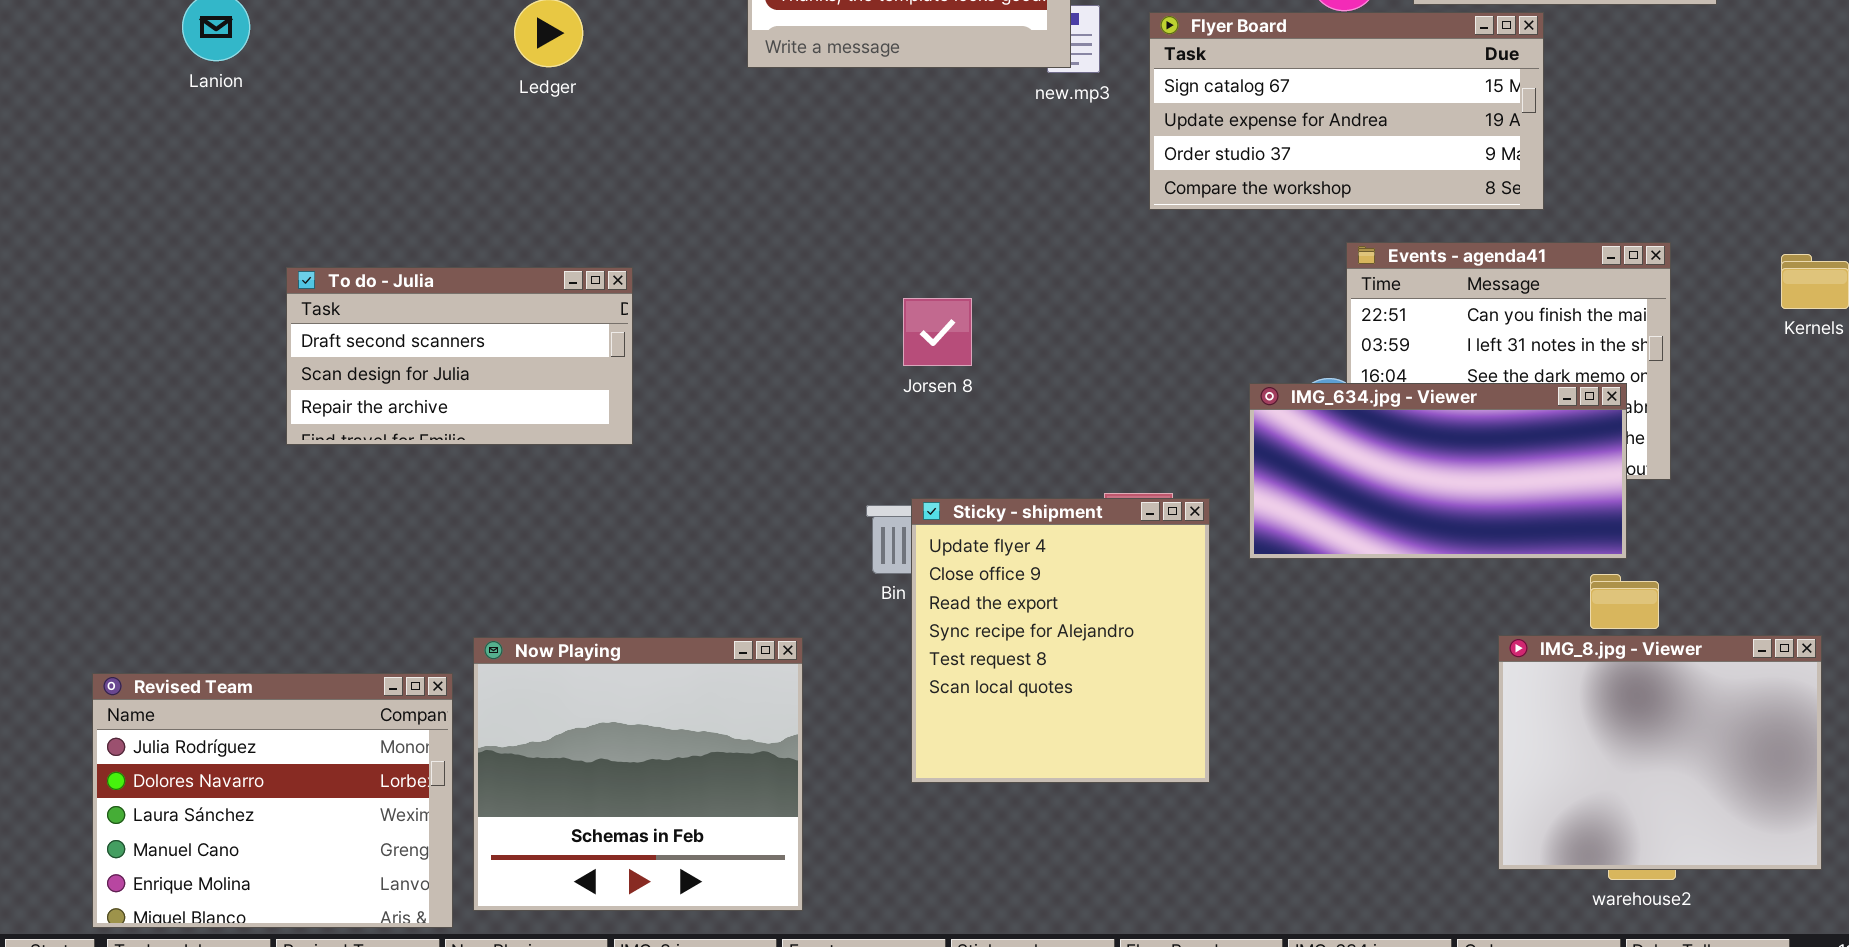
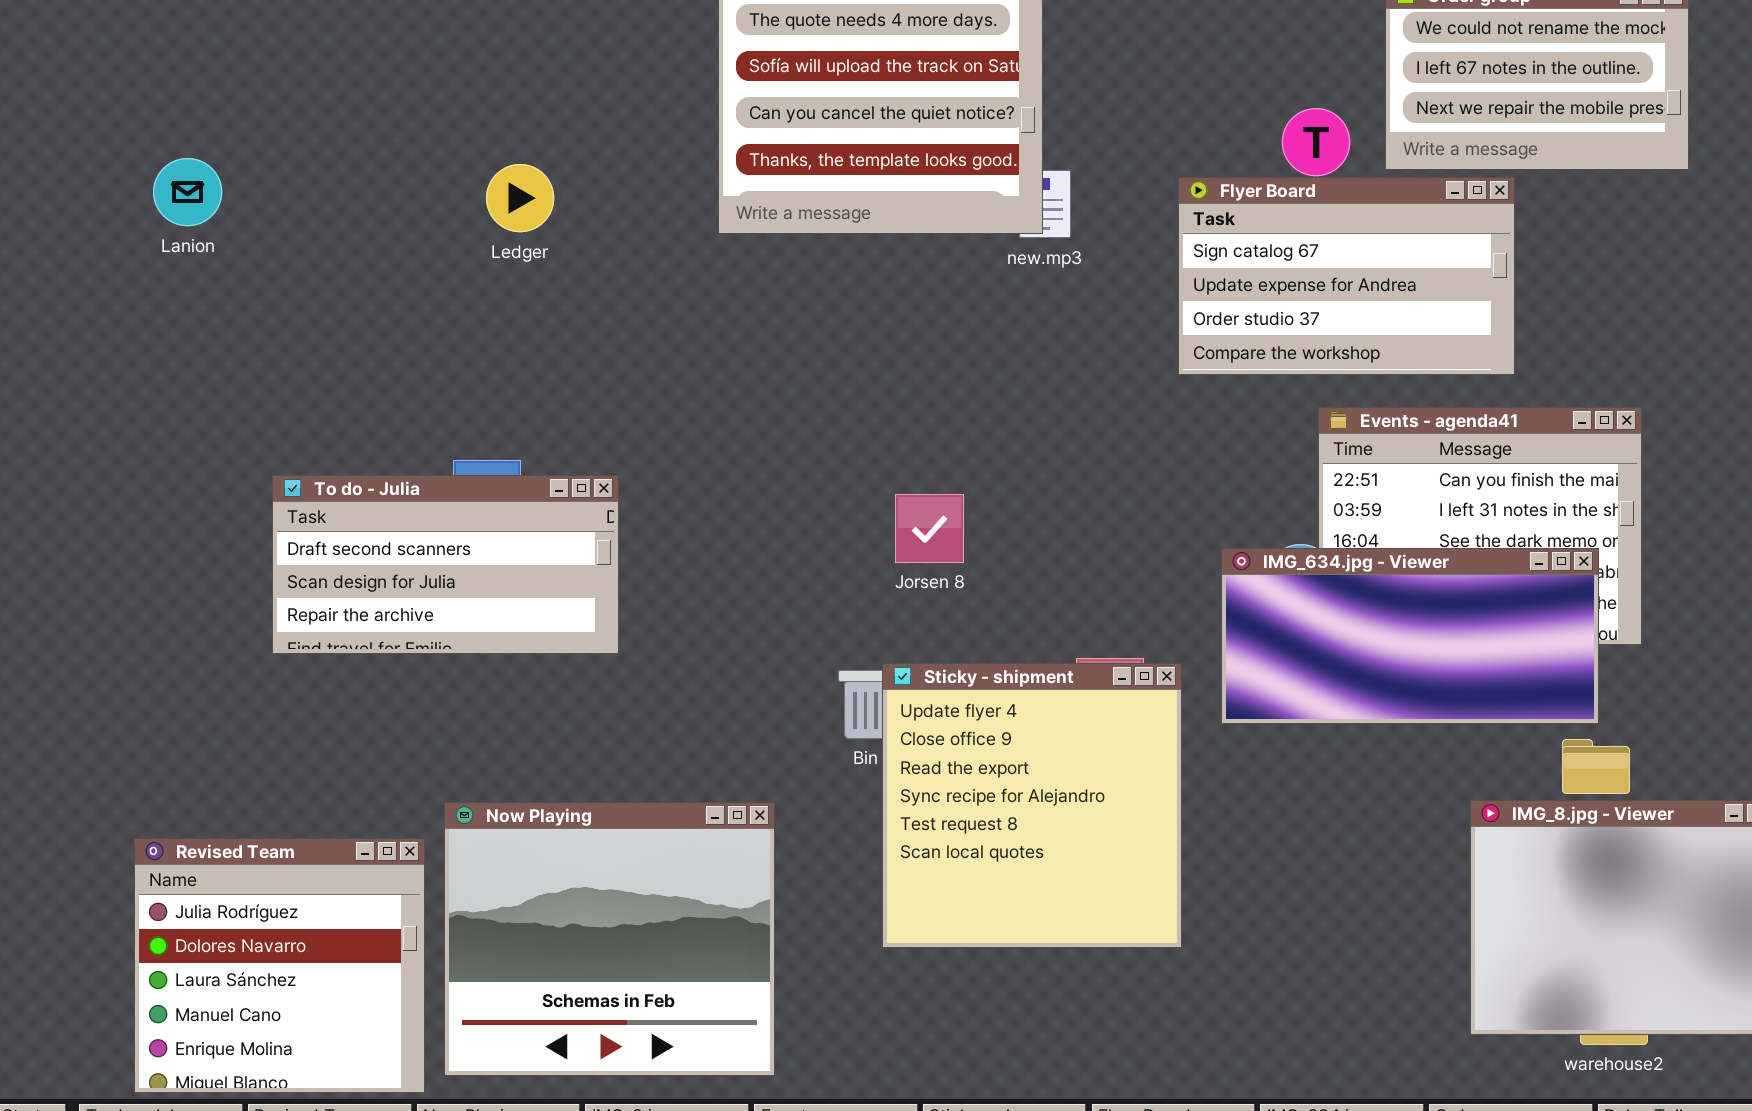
Flyer Board: [1149,12,1544,210] -> [1178,177,1515,375], resized
To do - Julia: [286,267,633,445] -> [272,475,619,654], moved
Jorsen 8: [903,298,972,366] -> [895,494,964,563], moved
Revised Team: [92,673,453,928] -> [134,838,425,1093], resized

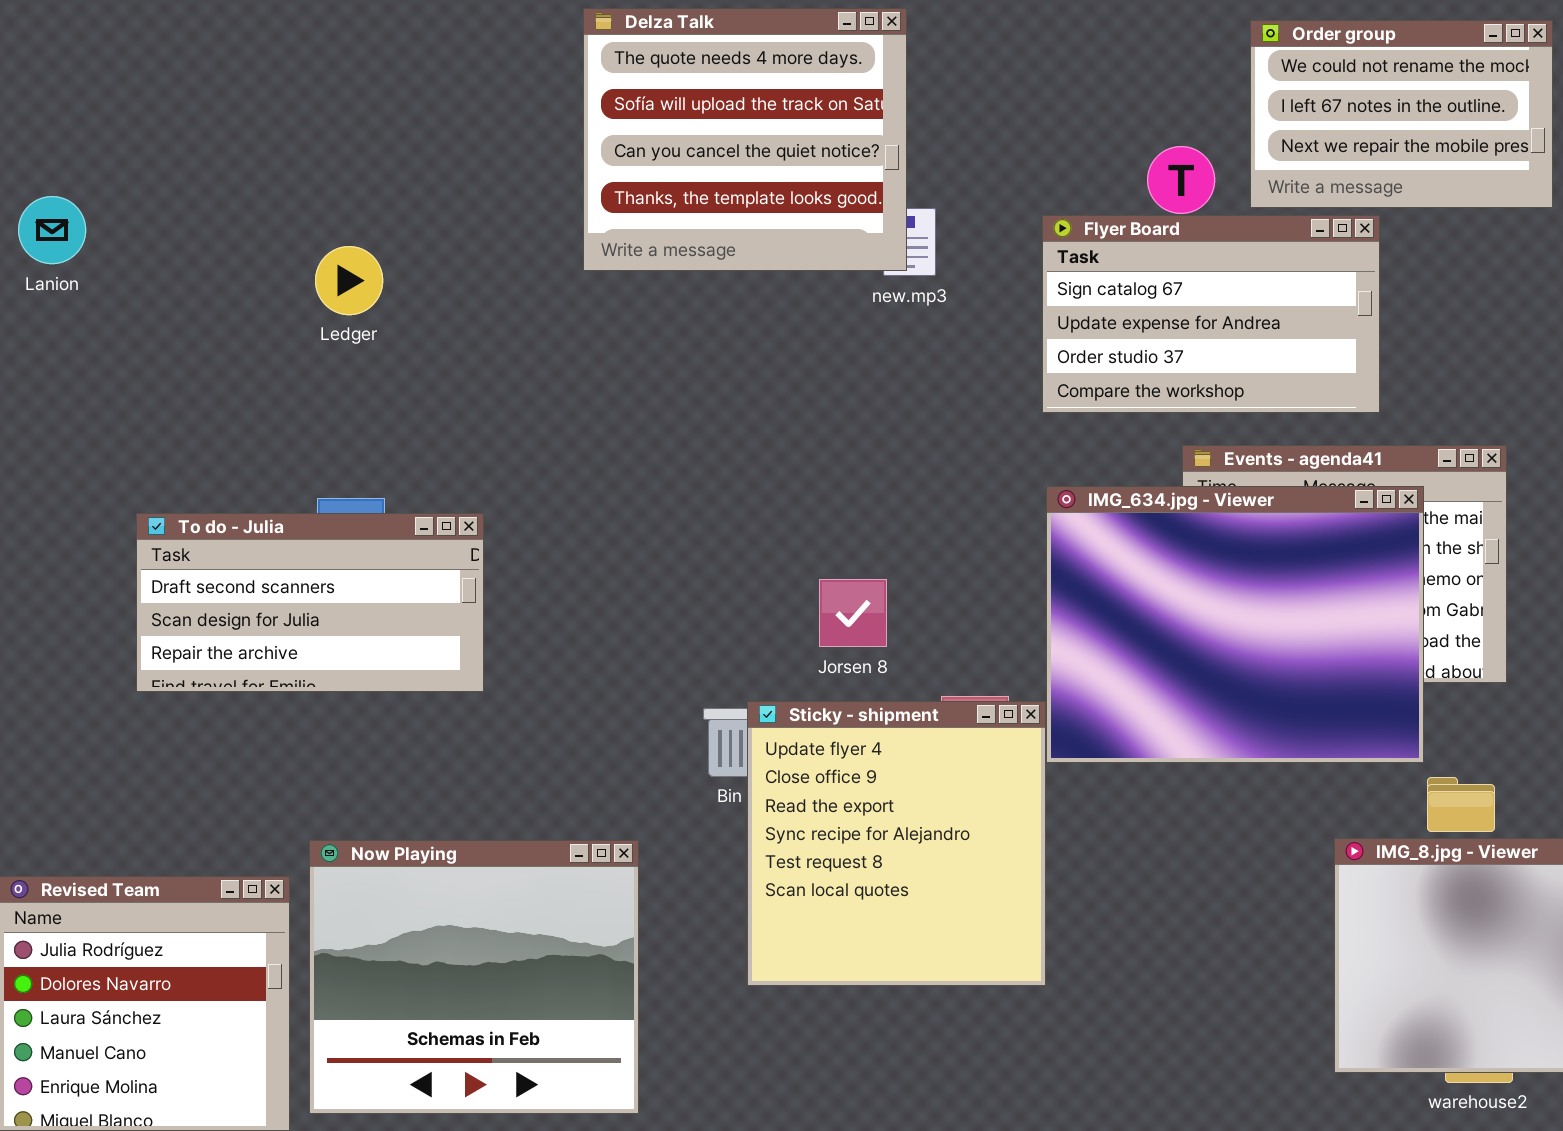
Ledger: [486,164,554,232] -> [315,246,383,315], moved
Jorsen 8: [895,494,964,563] -> [819,579,887,647], moved
IMG_634.jpg - Viewer: [1221,548,1599,724] -> [1046,486,1424,763], moved, resized

